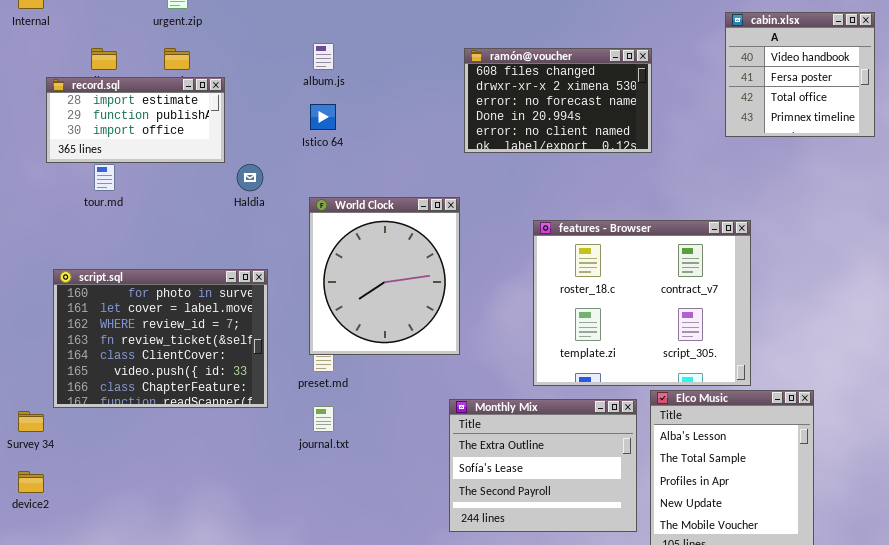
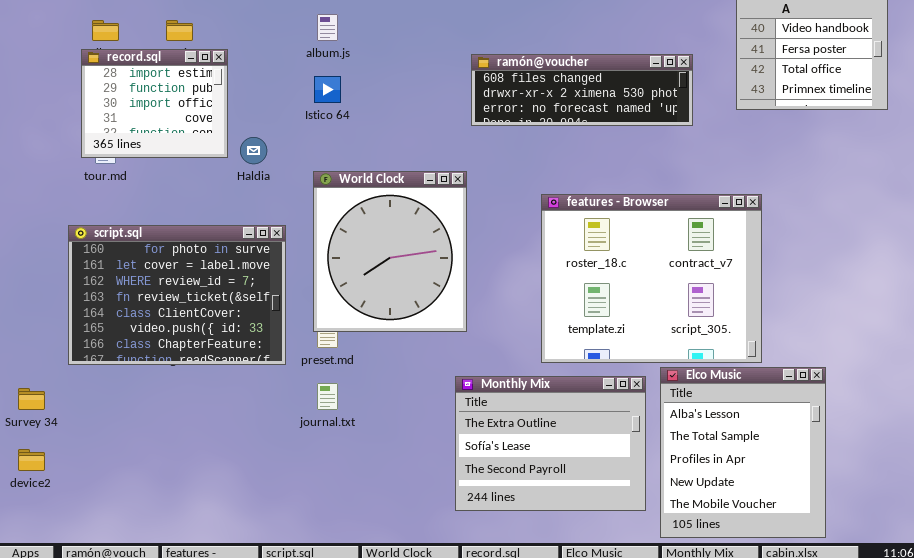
ramón@voucher: [464,48,652,153] -> [471,54,693,126], resized
record.sql: [46,77,225,163] -> [81,49,228,158], resized
script.sql: [53,269,268,408] -> [68,225,286,365], moved

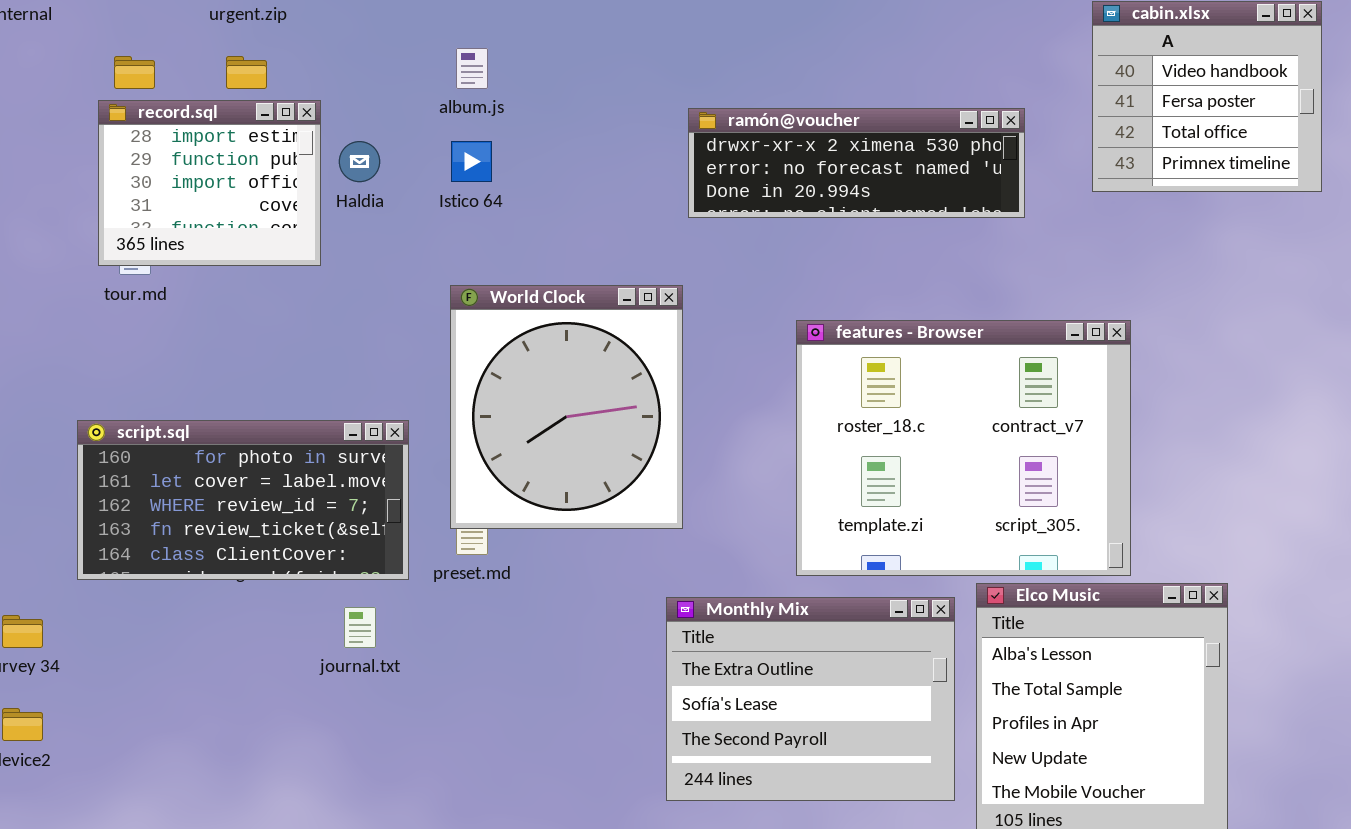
ramón@voucher: [471,54,693,126] -> [688,108,1025,218], scrolled down 1 row
Haldia: [240,137,267,164] -> [339,141,380,182], moved
script.sql: [68,225,286,365] -> [77,420,409,580], resized
journal.txt: [317,383,338,410] -> [344,607,376,648], moved

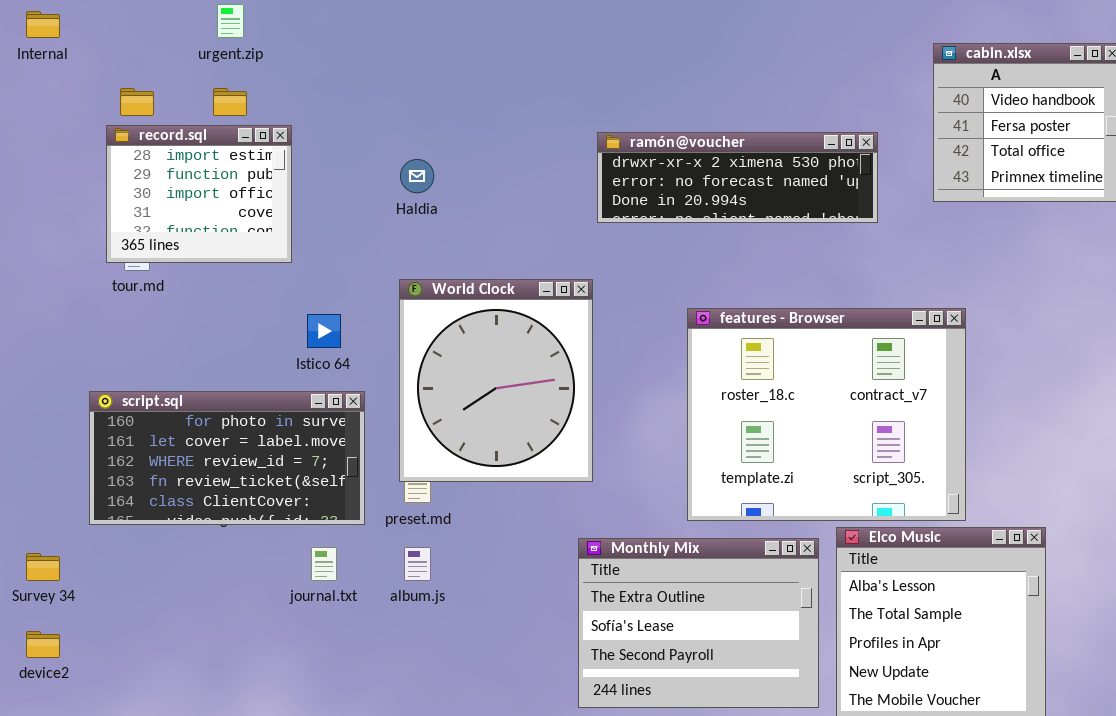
album.js: [456,48,488,89] -> [404,547,431,581], moved
Haldia: [339,141,380,182] -> [400,159,434,193], moved
Istico 64: [451,141,492,182] -> [307,314,341,348], moved

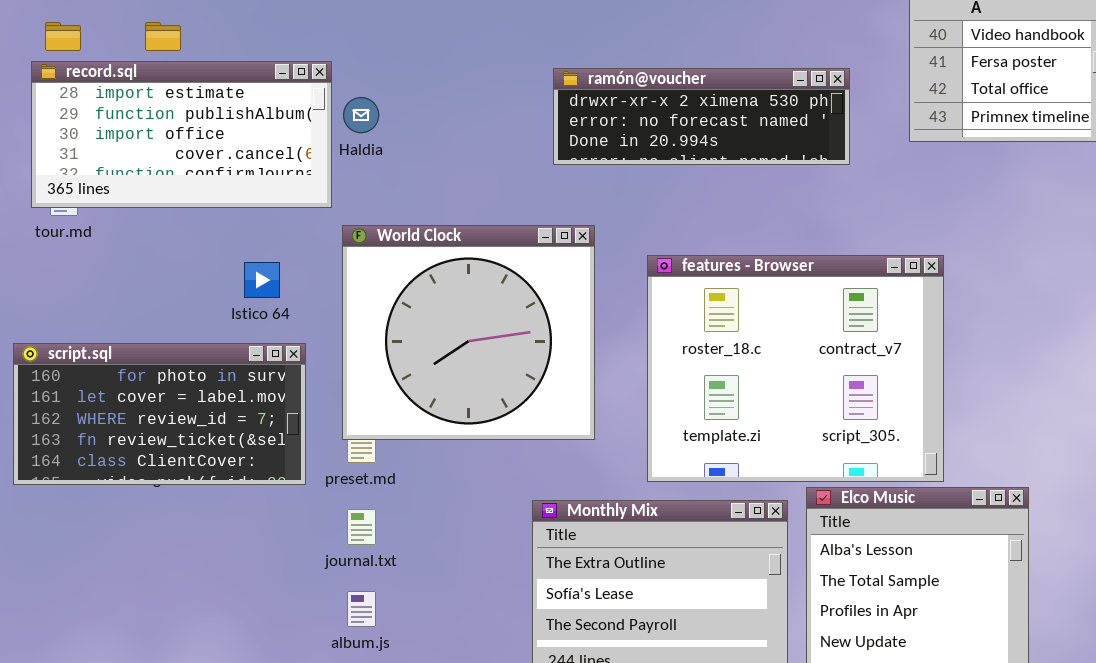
record.sql: [106,125,292,263] -> [31,61,332,208], resized
World Clock: [399,279,593,482] -> [342,225,595,440], resized
journal.txt: [311,547,337,581] -> [347,509,376,545], moved
album.js: [404,547,431,581] -> [347,591,376,627], moved

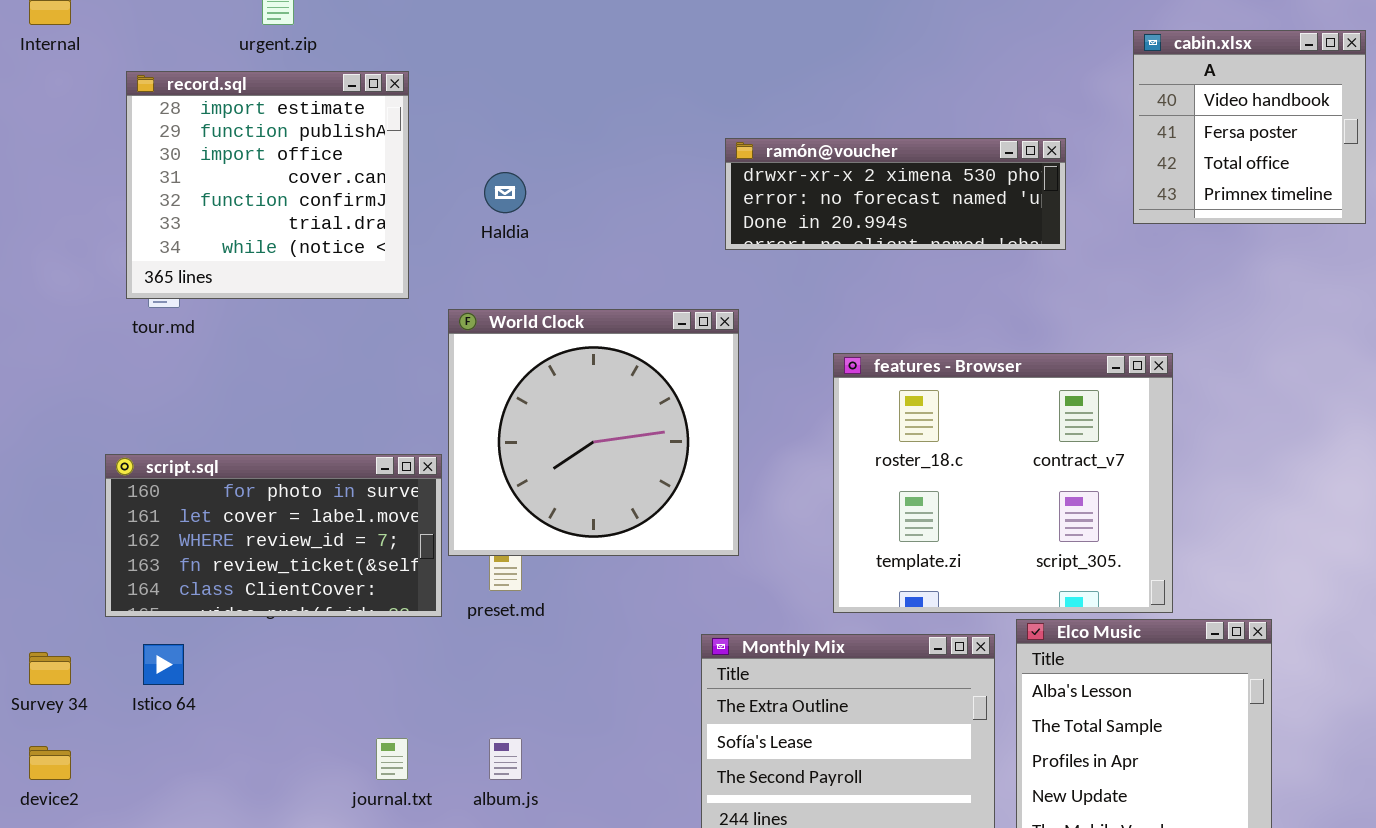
record.sql: [31,61,332,208] -> [126,71,409,299], resized
World Clock: [342,225,595,440] -> [448,309,739,556], moved
Istico 64: [244,262,280,298] -> [143,644,184,685], moved
journal.txt: [347,509,376,545] -> [376,738,408,780], moved

